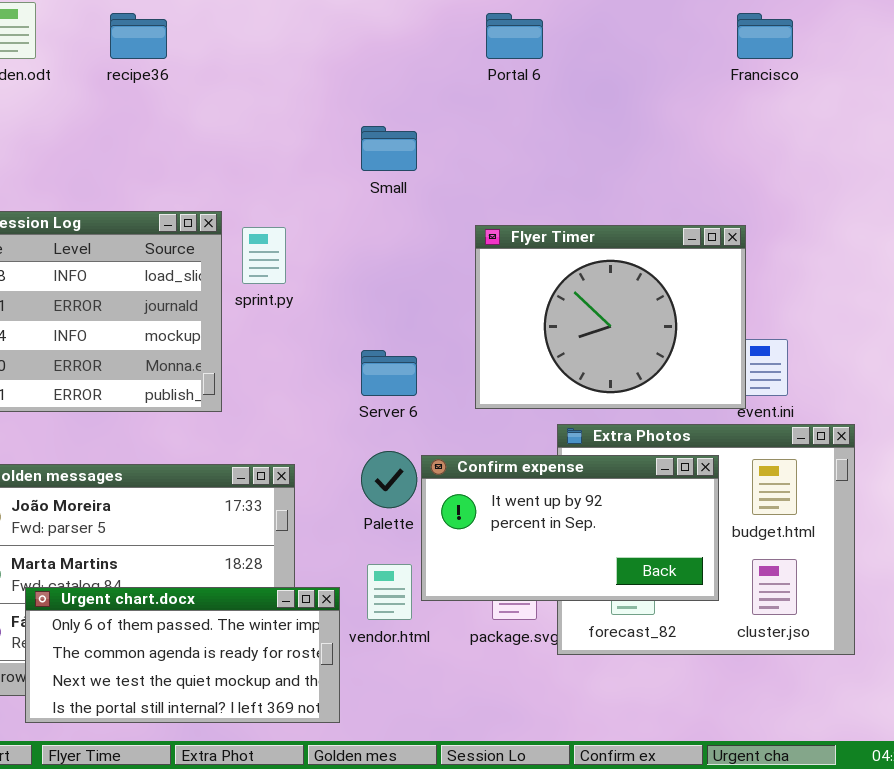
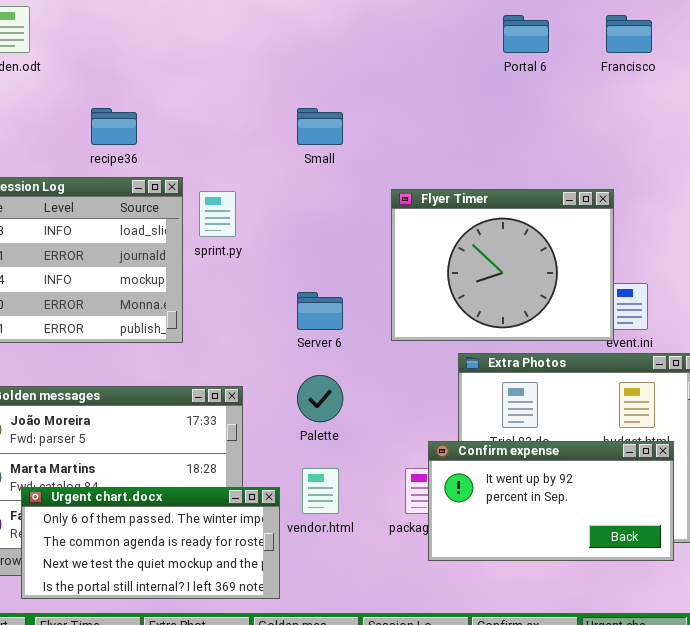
recipe36: [110,13,167,59] -> [91,108,137,145], moved
Portal 6: [486,13,543,59] -> [503,15,549,53], moved
Confirm expense: [421,455,719,601] -> [428,441,674,561], moved

